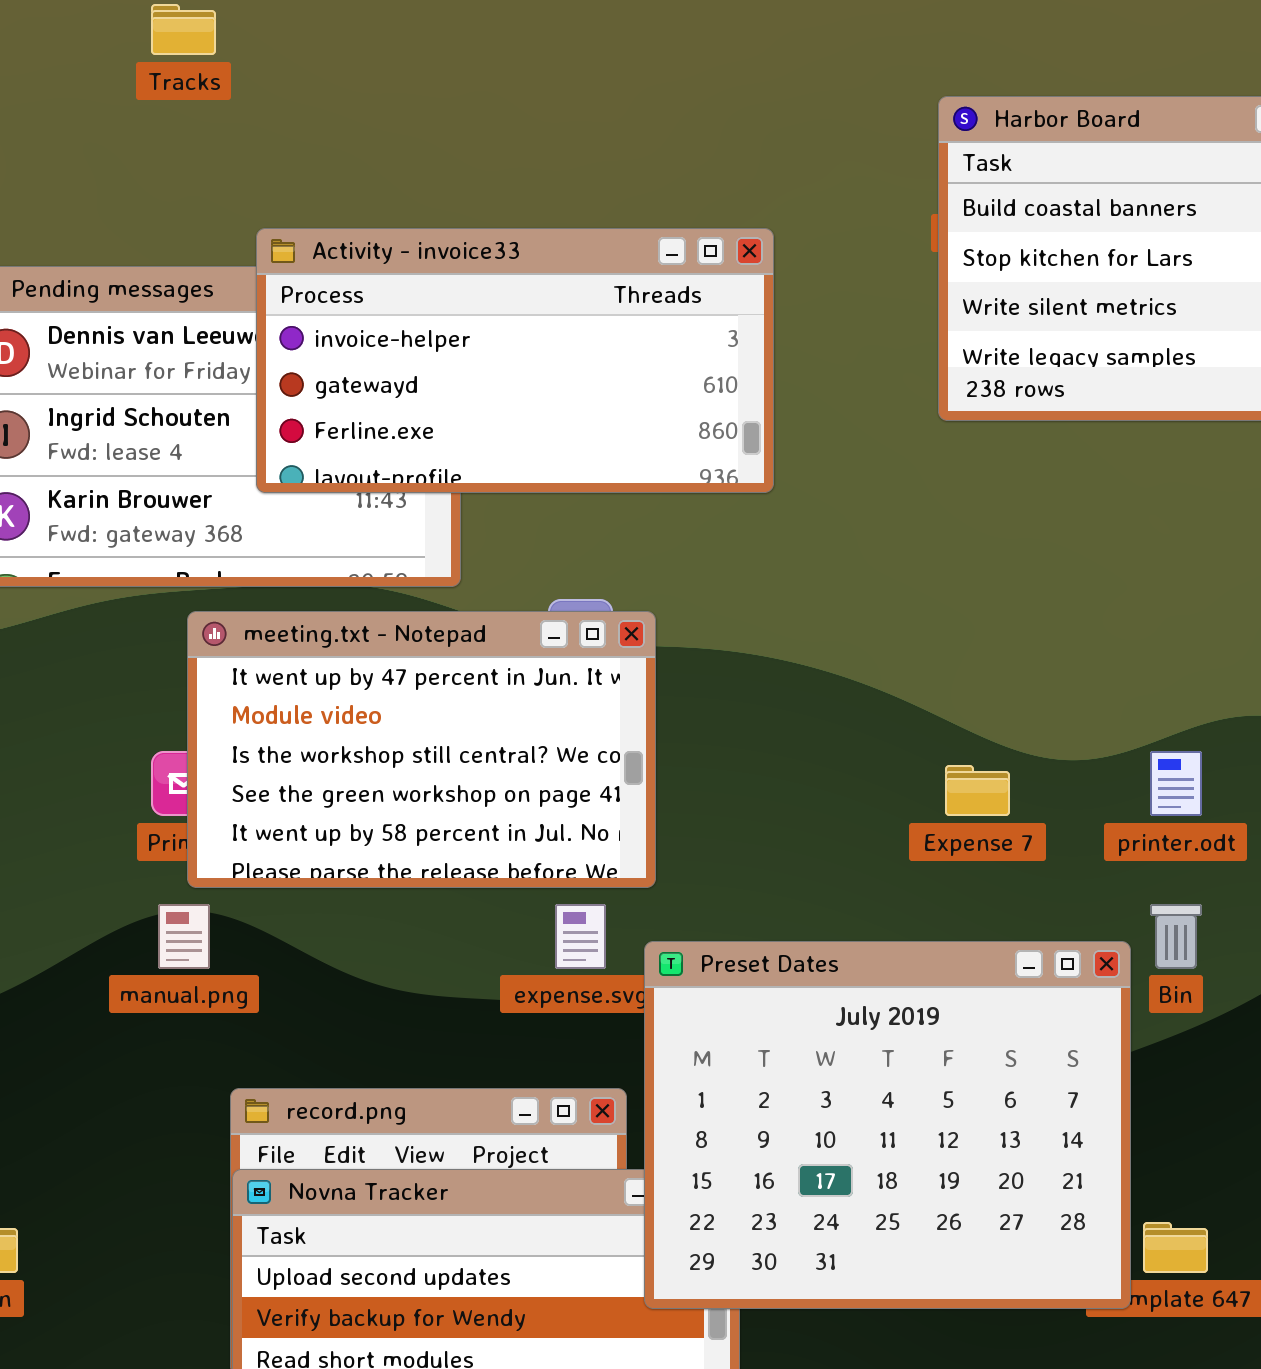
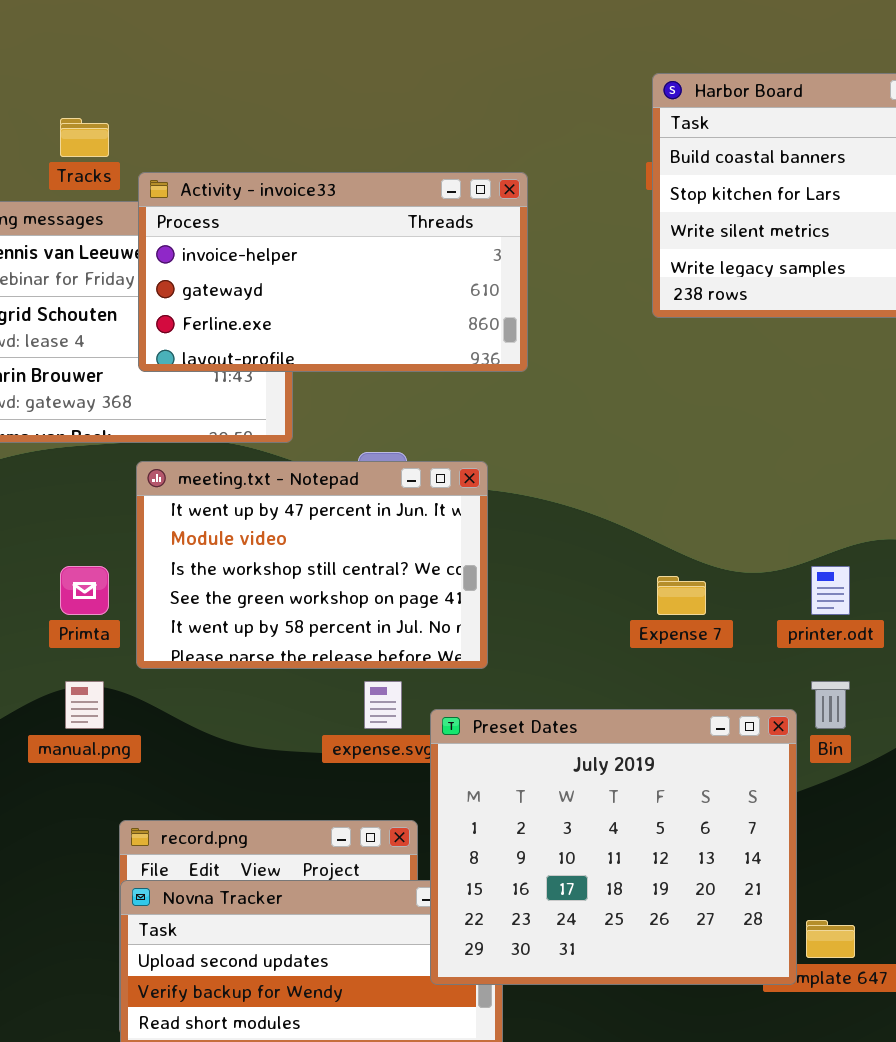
Tracks: [151,4,216,55] -> [60,118,109,157], moved
meeting.txt - Notepad: [187,611,656,888] -> [136,461,488,669], moved

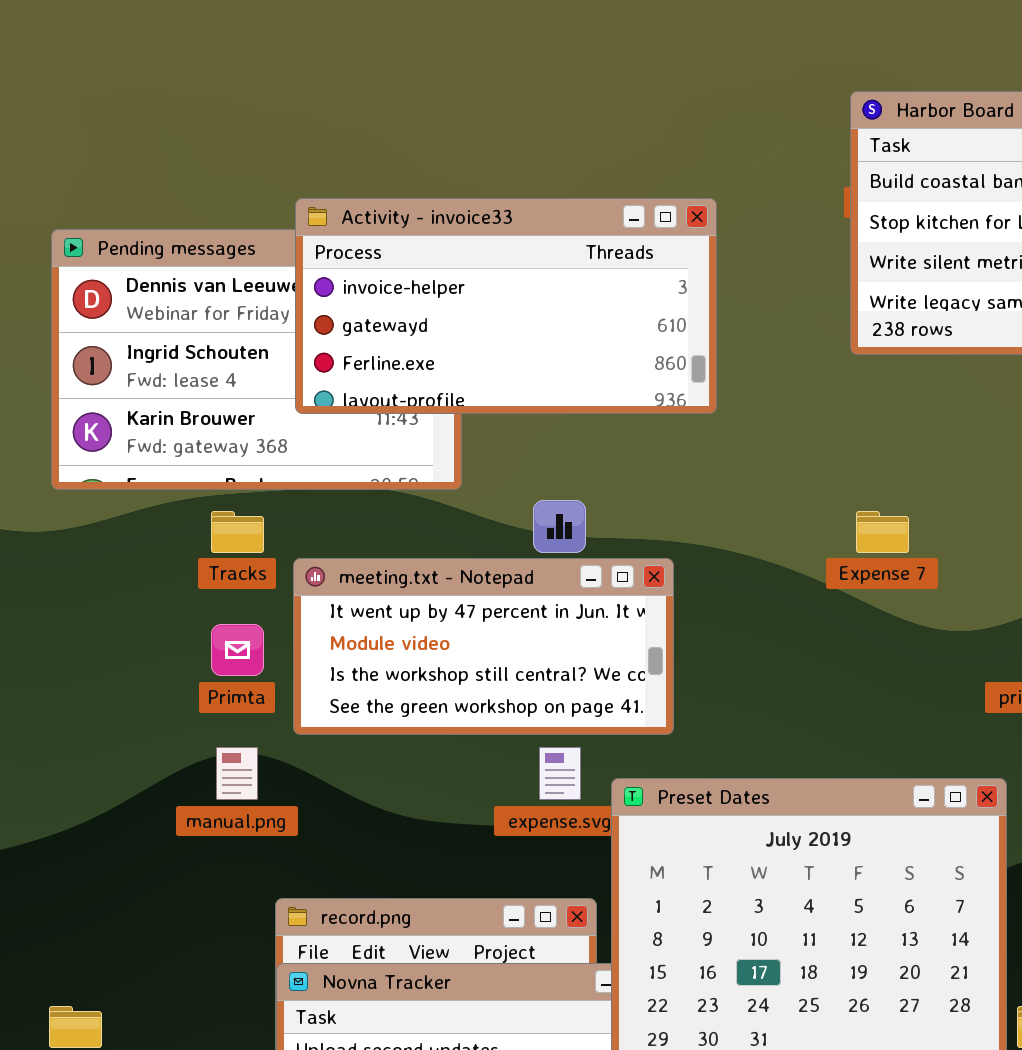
Tracks: [60,118,109,157] -> [211,511,264,553], moved
meeting.txt - Notepad: [136,461,488,669] -> [293,558,674,735], resized
Expense 7: [657,576,706,615] -> [856,511,909,553], moved

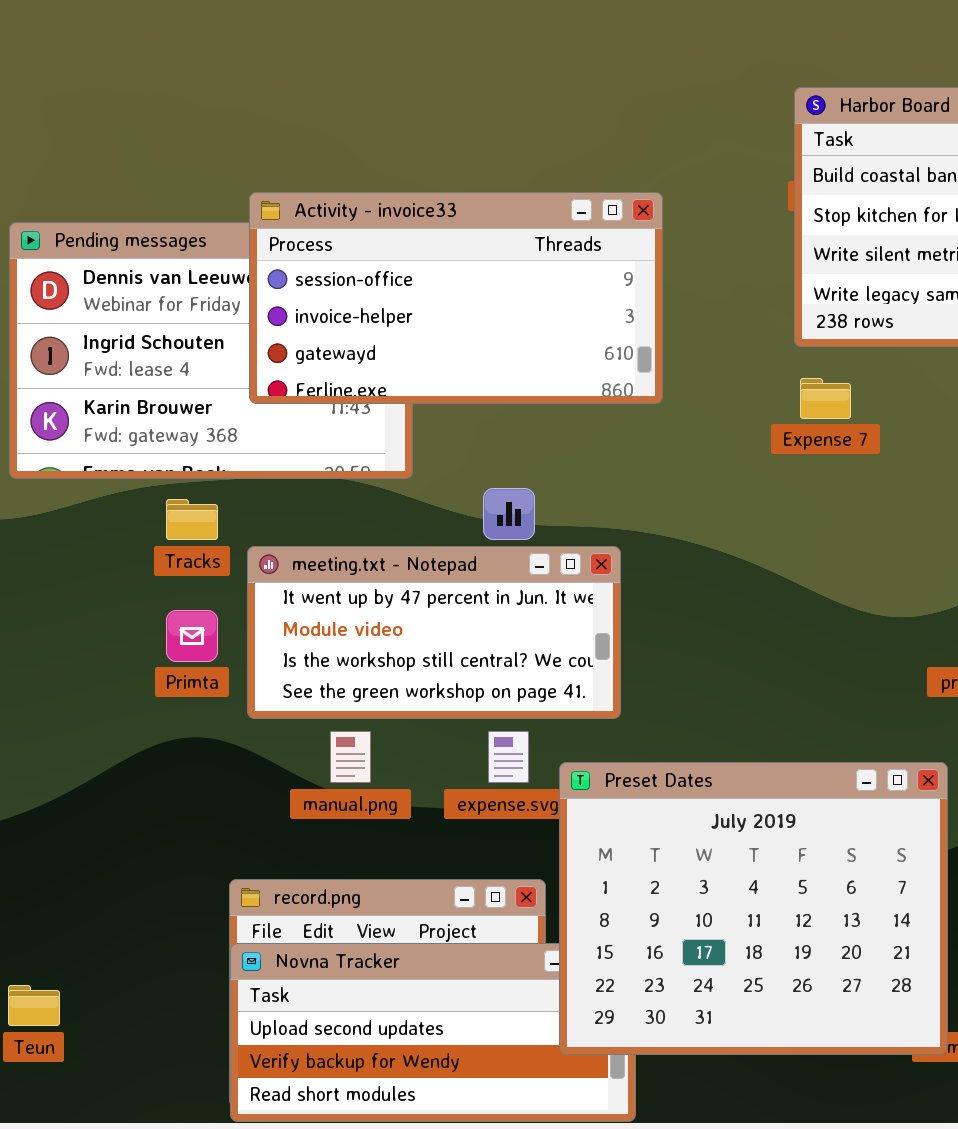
Activity - invoice33: [295,198,717,414] -> [249,192,663,404], scrolled up 1 row
Expense 7: [856,511,909,553] -> [800,378,851,419], moved
manual.png: [216,747,258,800] -> [330,731,371,783], moved

